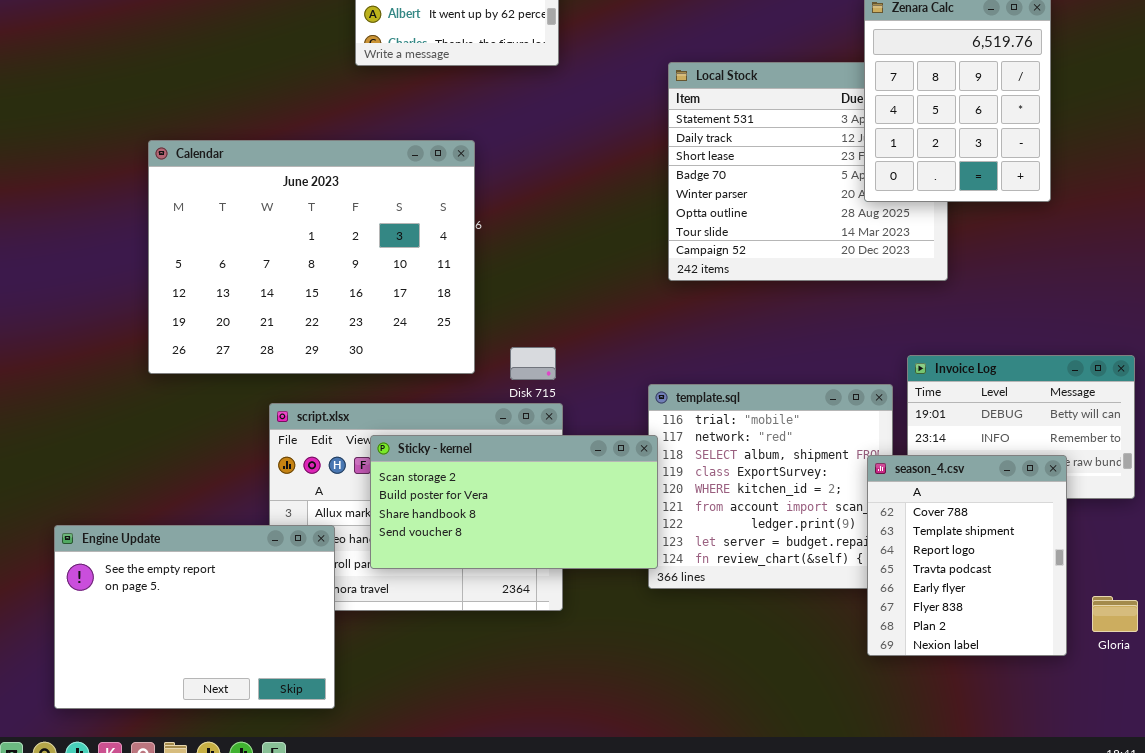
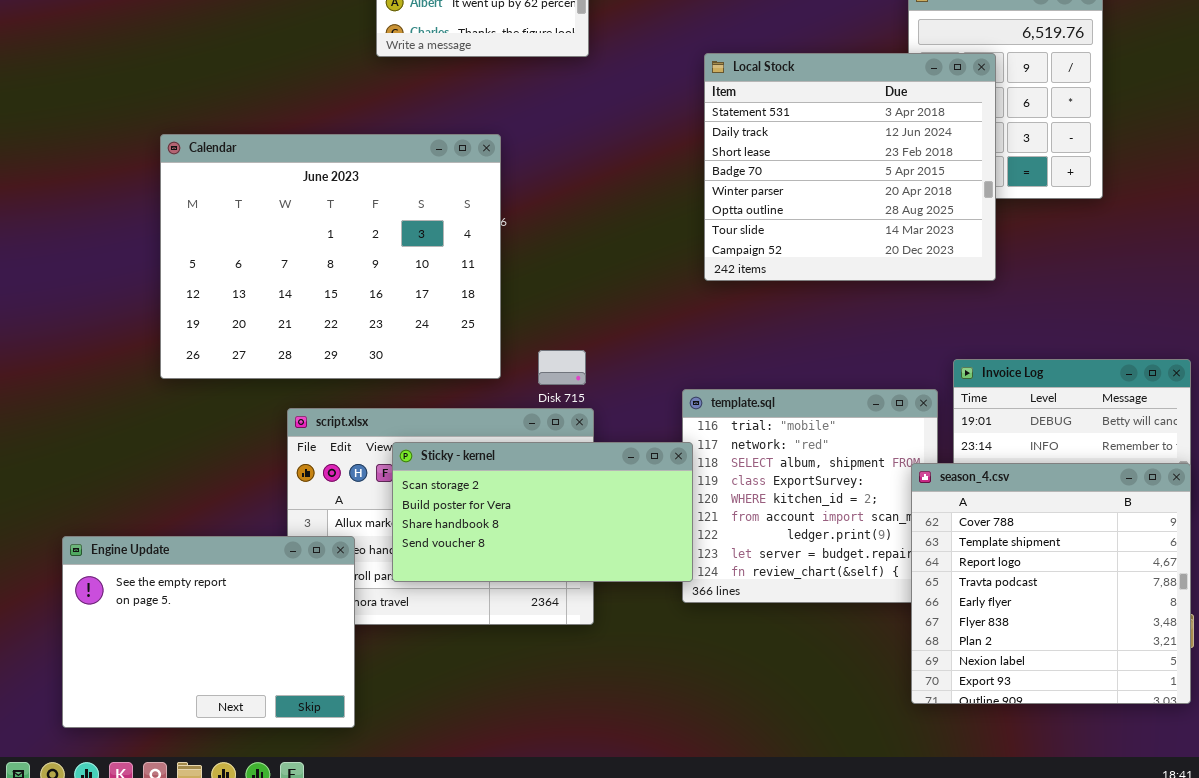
Local Stock: [668,62,948,281] -> [704,53,996,281], raised
season_4.csv: [867,455,1067,656] -> [911,463,1191,704], resized

